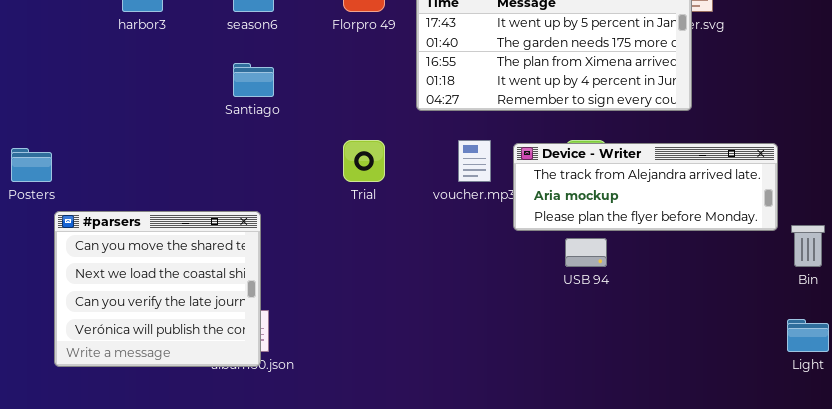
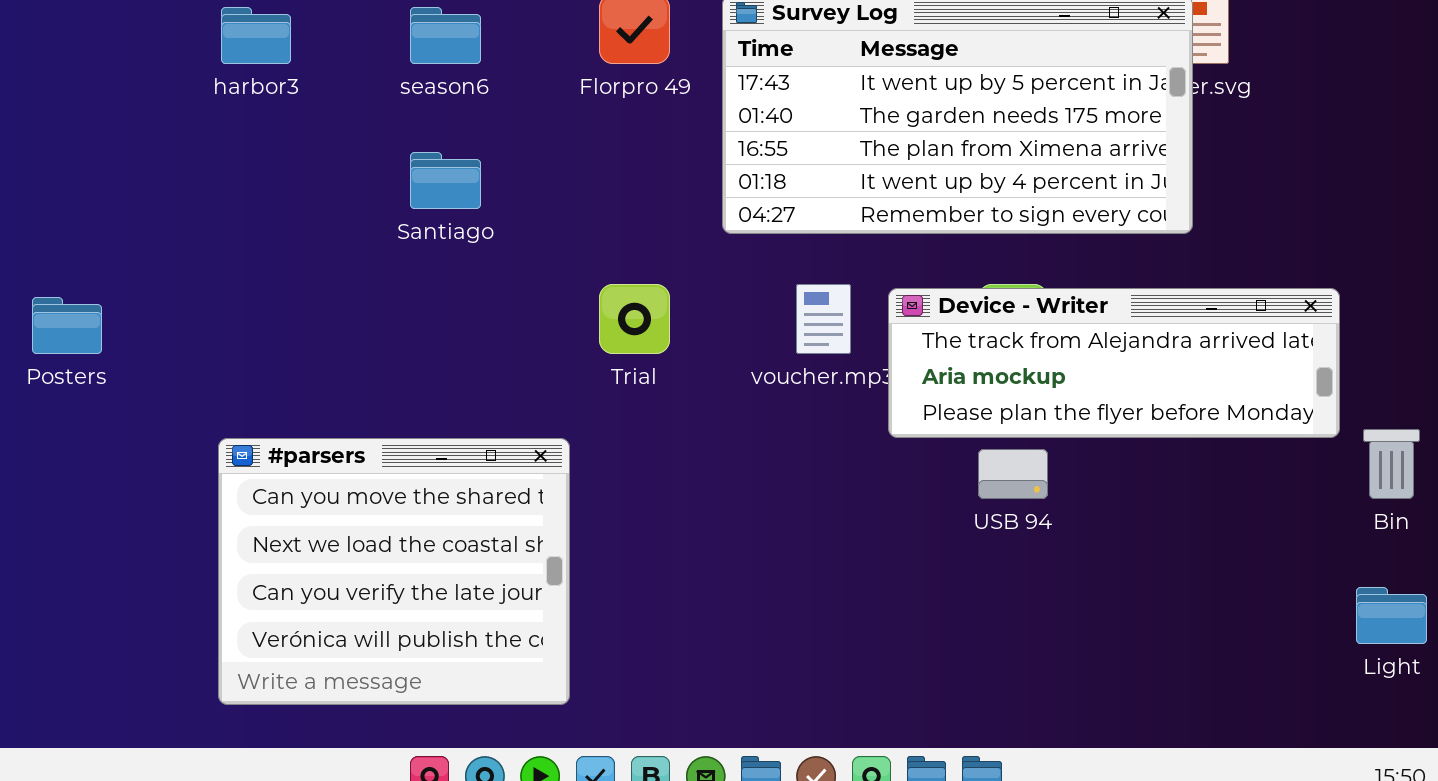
#parsers: [54,211,261,367] -> [218,438,570,705], moved

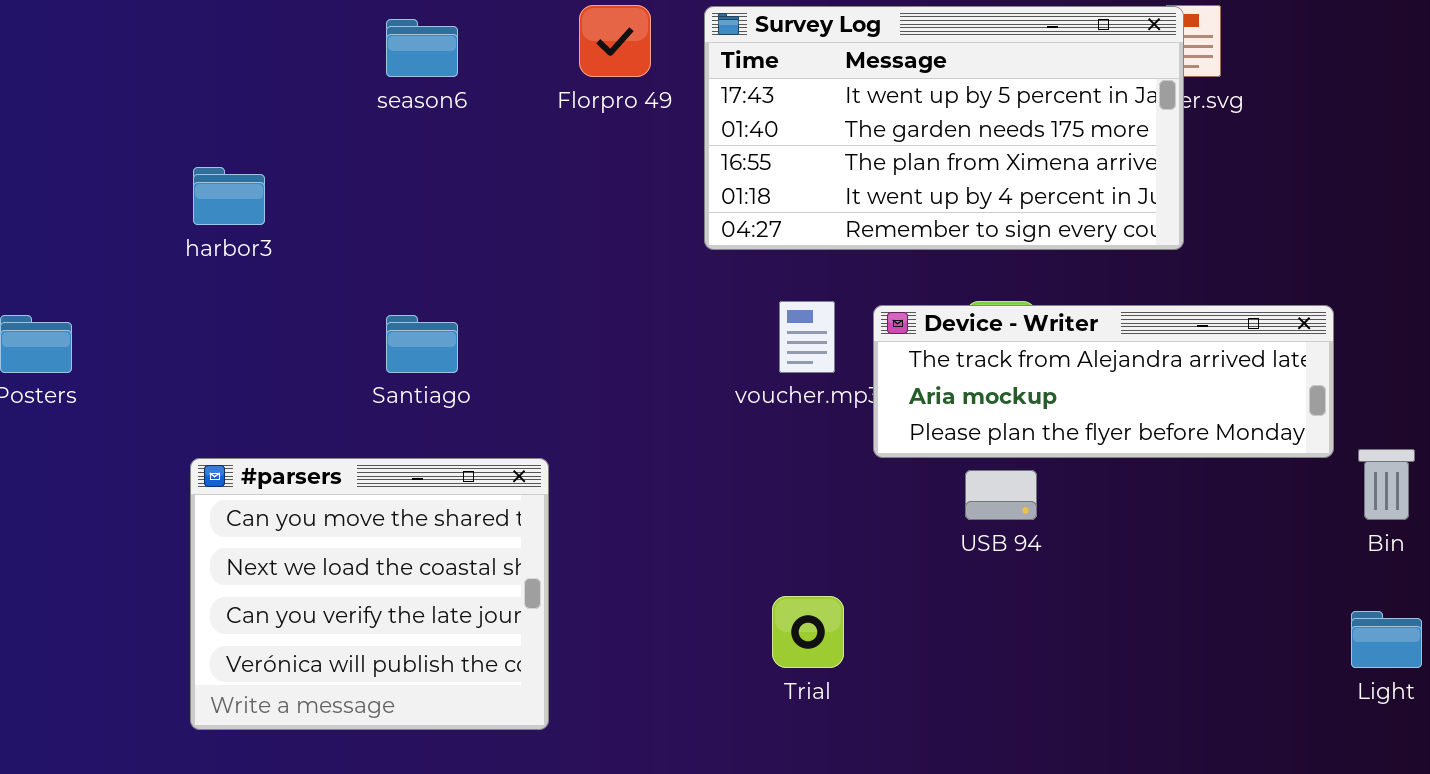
harbor3: [221,7,291,64] -> [193,167,265,225], moved
Santiago: [410,152,481,209] -> [386,315,458,373], moved
Trial: [599,284,670,354] -> [772,596,844,668], moved

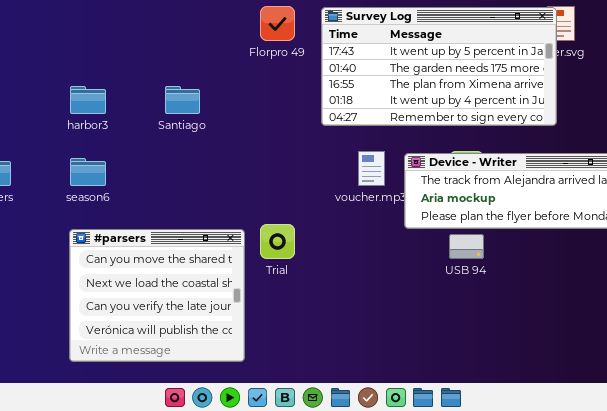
season6: [386,19,458,77] -> [70,158,106,186], moved
Santiago: [386,315,458,373] -> [165,86,200,114], moved
Trial: [772,596,844,668] -> [260,224,295,259], moved

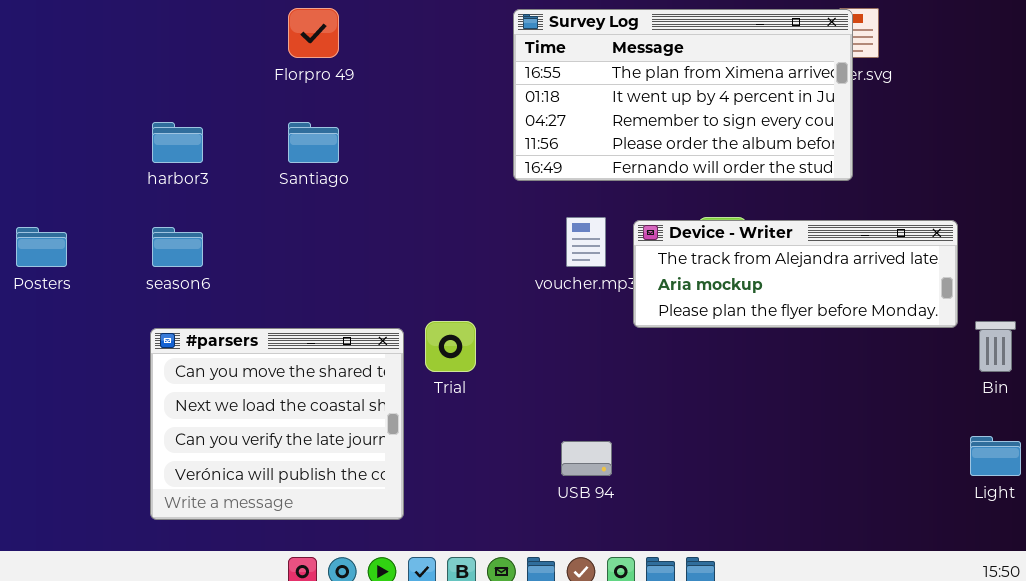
Florpro 49: [260,6,295,41] -> [288,8,339,58], moved
Survey Log: [321,7,557,126] -> [513,9,853,181], scrolled down 2 rows
USB 94: [449,234,484,259] -> [561,441,612,476], moved

